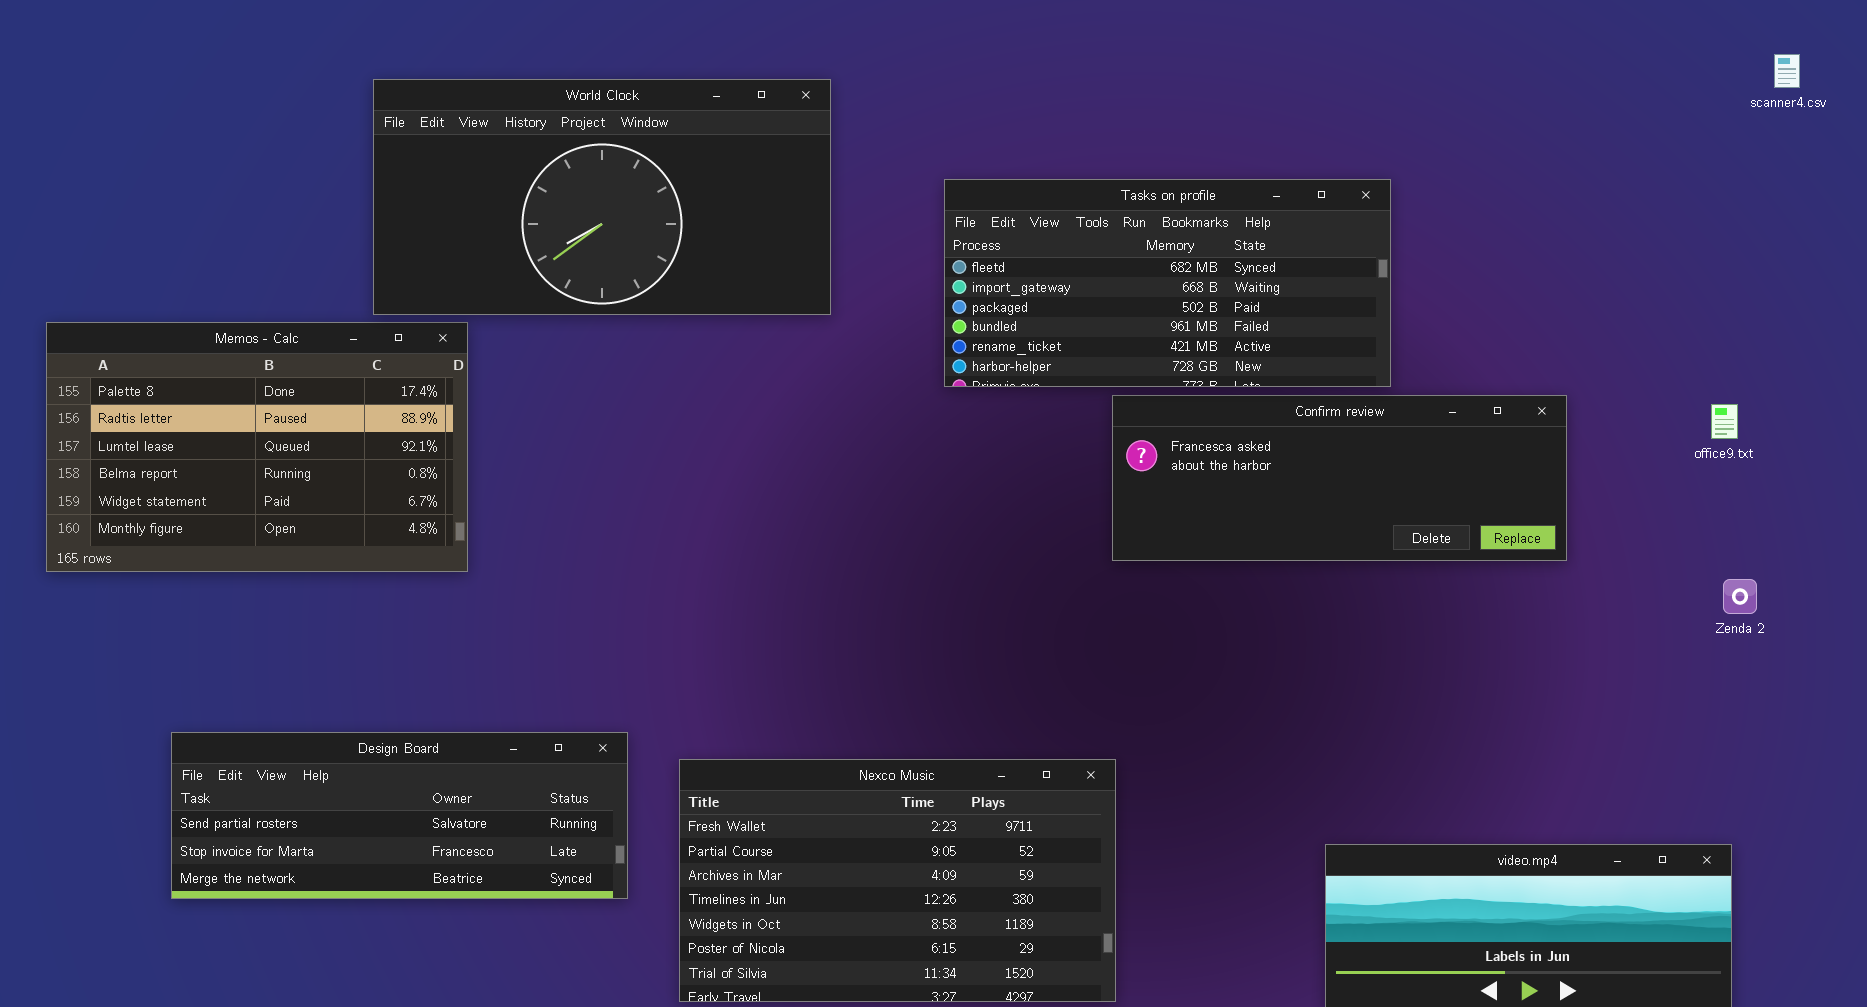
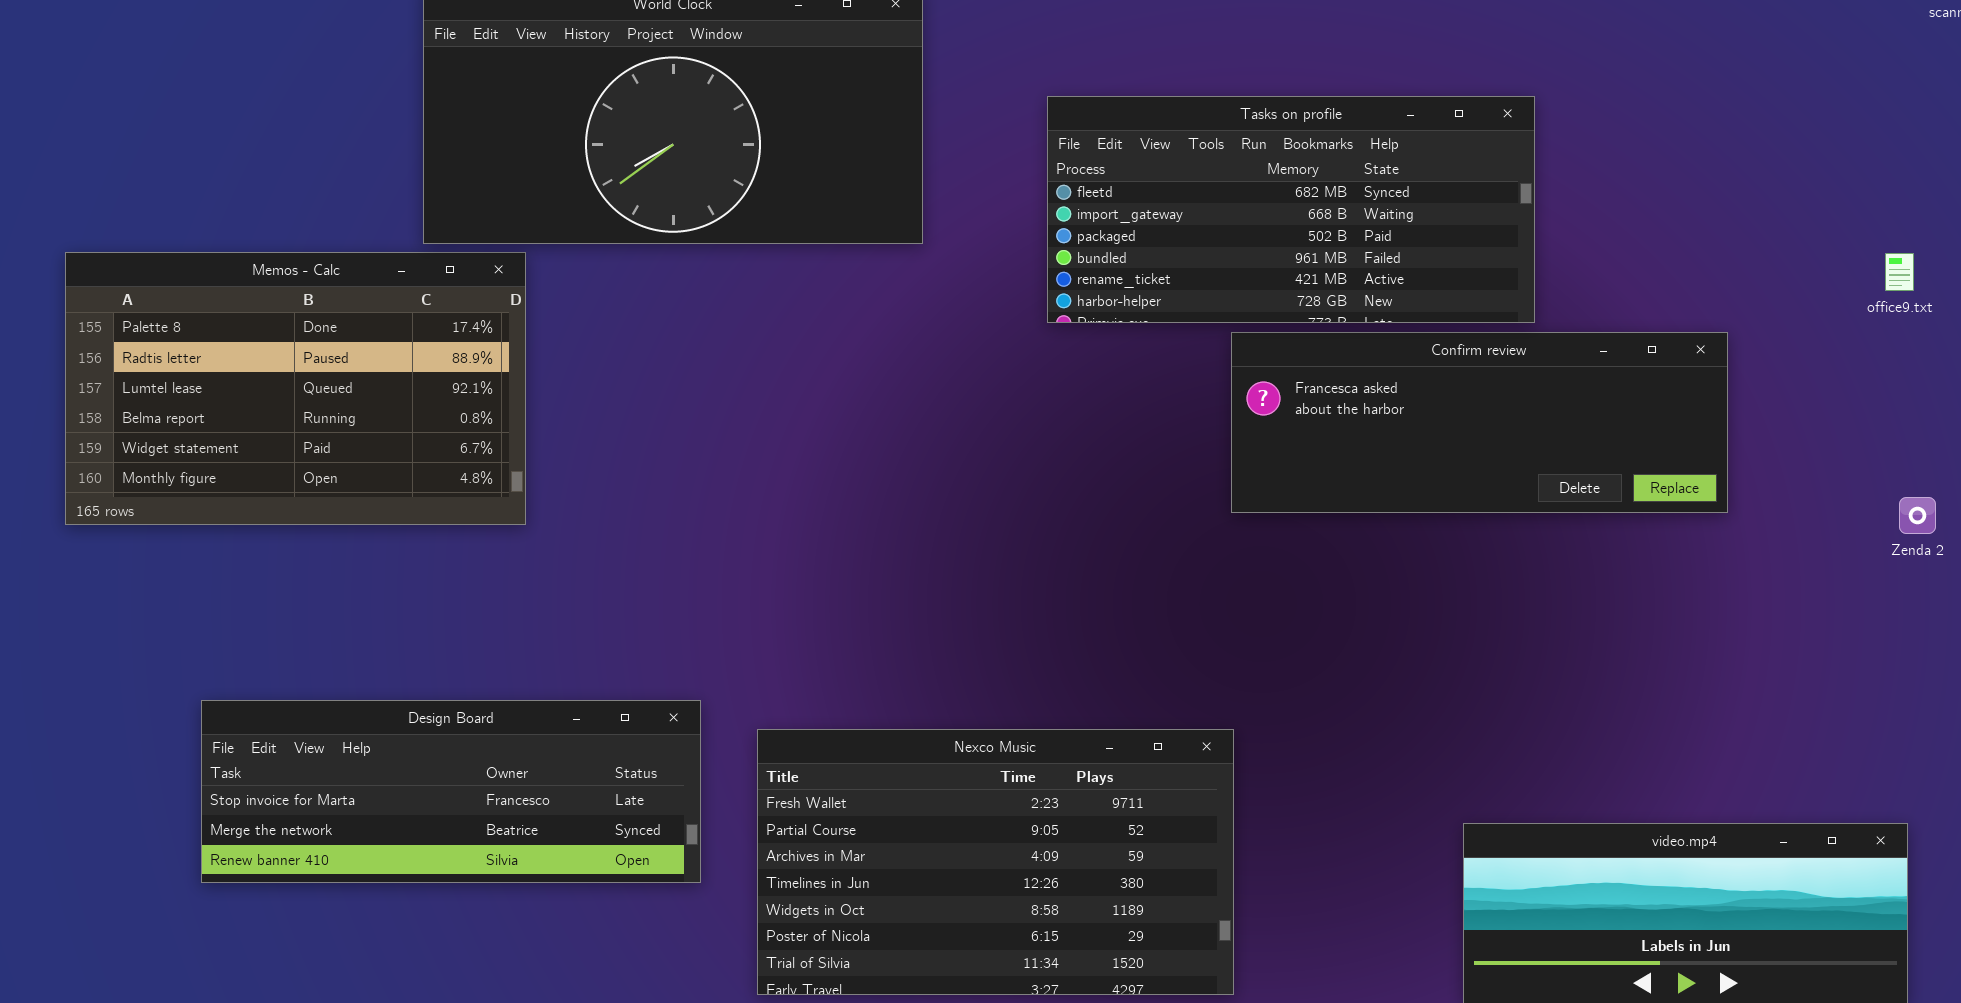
office9.txt: [1711,404,1738,439] -> [1885,253,1914,291], moved
Zenda 2: [1723,579,1757,614] -> [1899,497,1936,534], moved
Design Board: [171,732,628,899] -> [201,700,701,883], scrolled down 1 row

